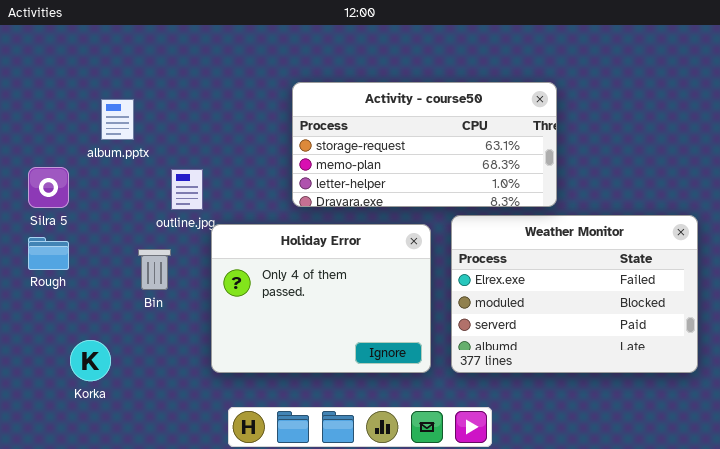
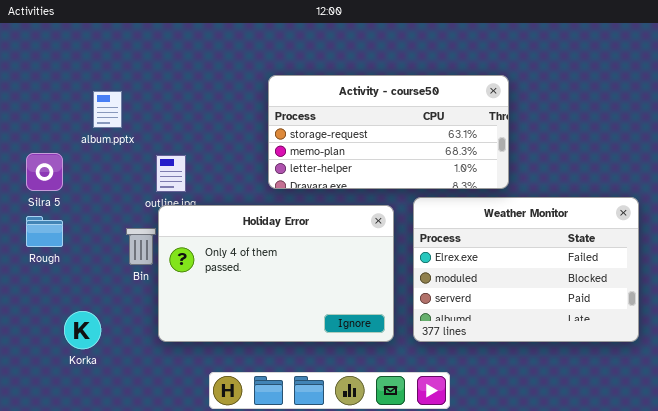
Holiday Error: [211,224,431,373] -> [158,205,394,342], resized

